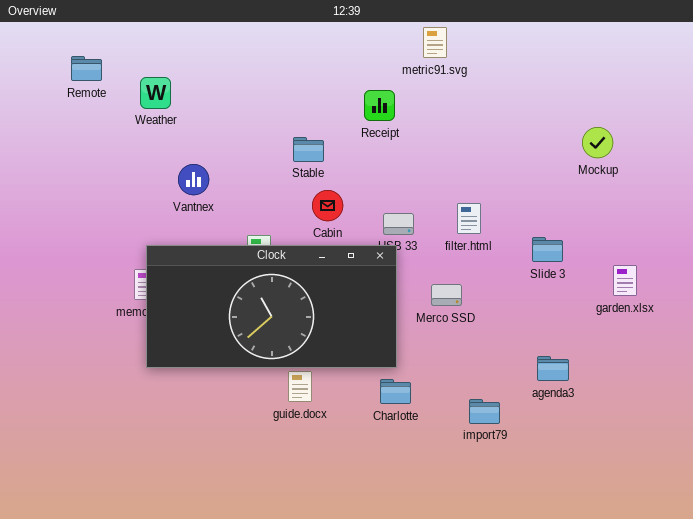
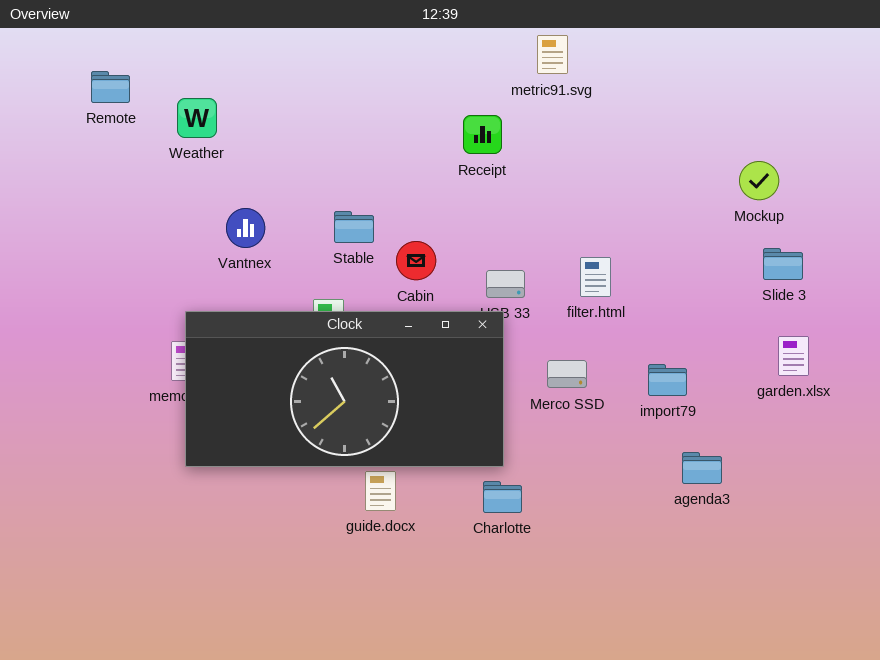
Stable: [293,137,324,162] -> [334,211,374,243], moved
Slide 3: [532,237,563,262] -> [763,248,803,280], moved
import79: [469,399,500,424] -> [648,364,687,396], moved

